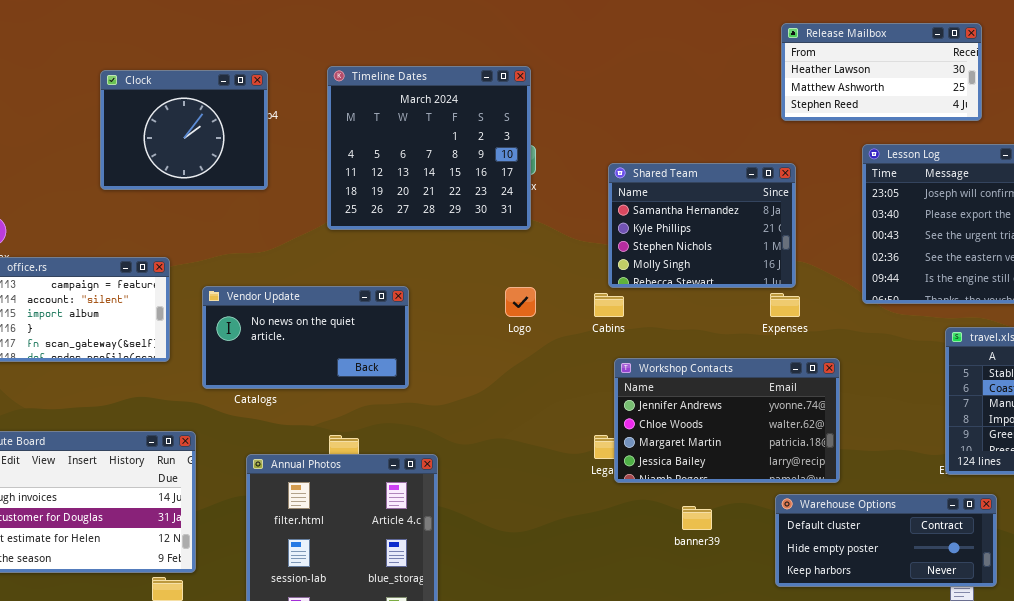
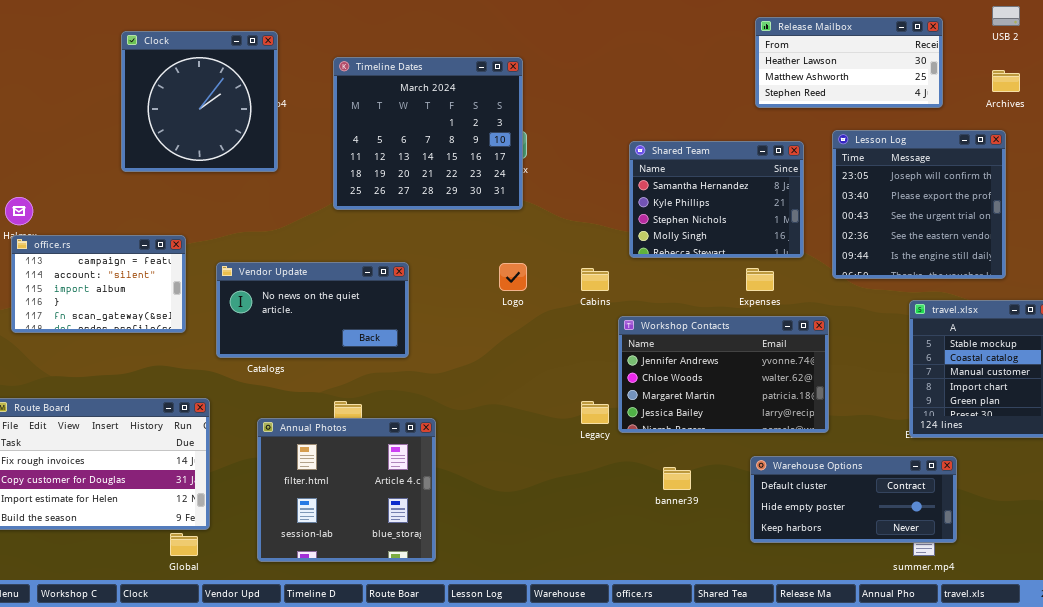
Clock: [100,70,268,190] -> [121,31,278,172], resized
Shared Team: [608,163,796,288] -> [629,141,804,258], moved
Workshop Contacts: [614,358,840,483] -> [618,316,829,433], moved

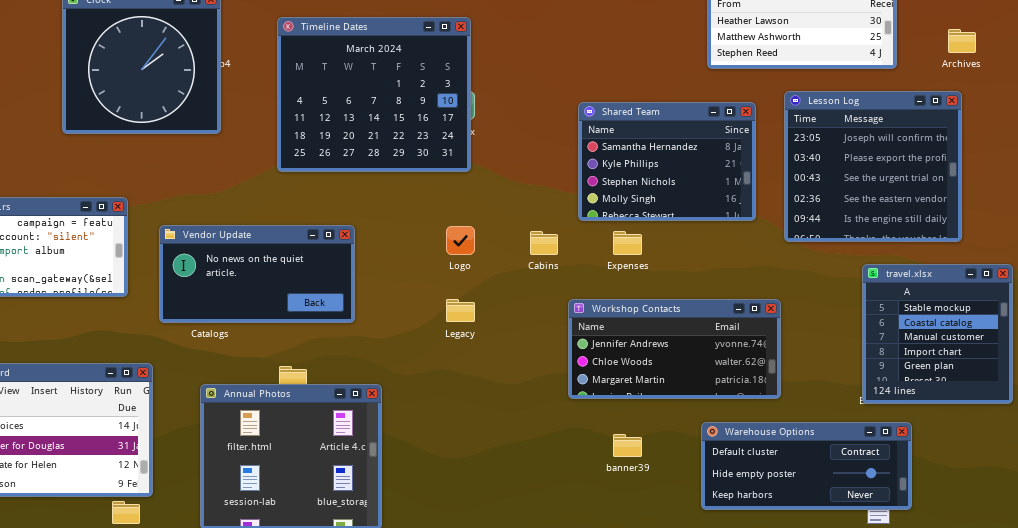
Expenses: [746,268,774,291] -> [613,231,642,255], moved
Workshop Contacts: [618,316,829,433] -> [568,299,781,399], resized
Legacy: [581,401,609,424] -> [446,299,475,322], moved

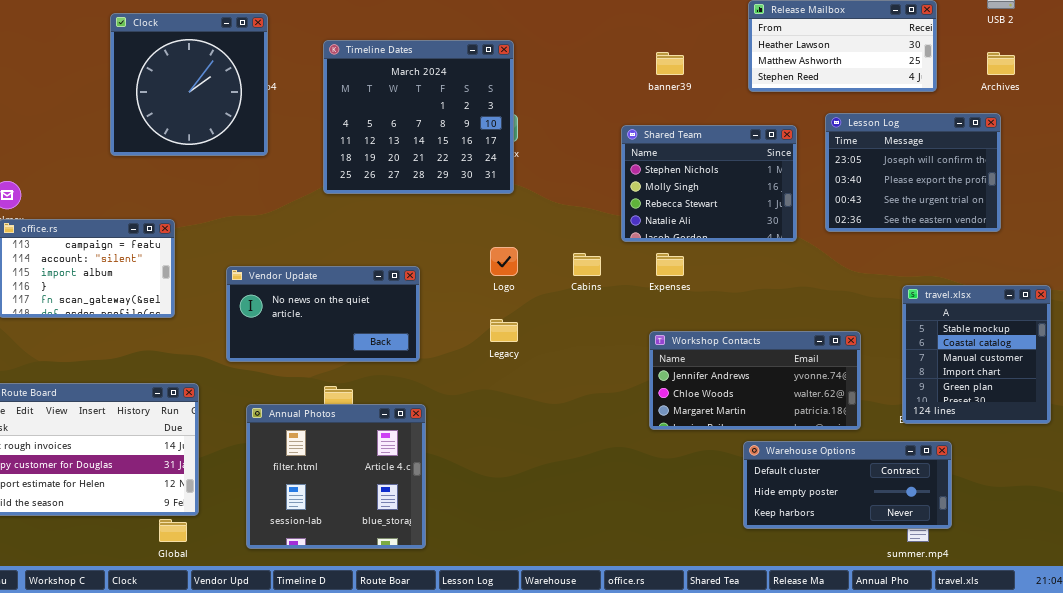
Lesson Log: [784,91,962,242] -> [825,113,1001,232], resized
Shared Team: [578,102,756,221] -> [621,125,797,242], scrolled down 2 rows
Vendor Update: [159,225,355,323] -> [226,266,420,362], moved
Workshop Contacts: [568,299,781,399] -> [649,331,861,430], moved
banner39: [613,434,642,457] -> [656,52,684,75], moved

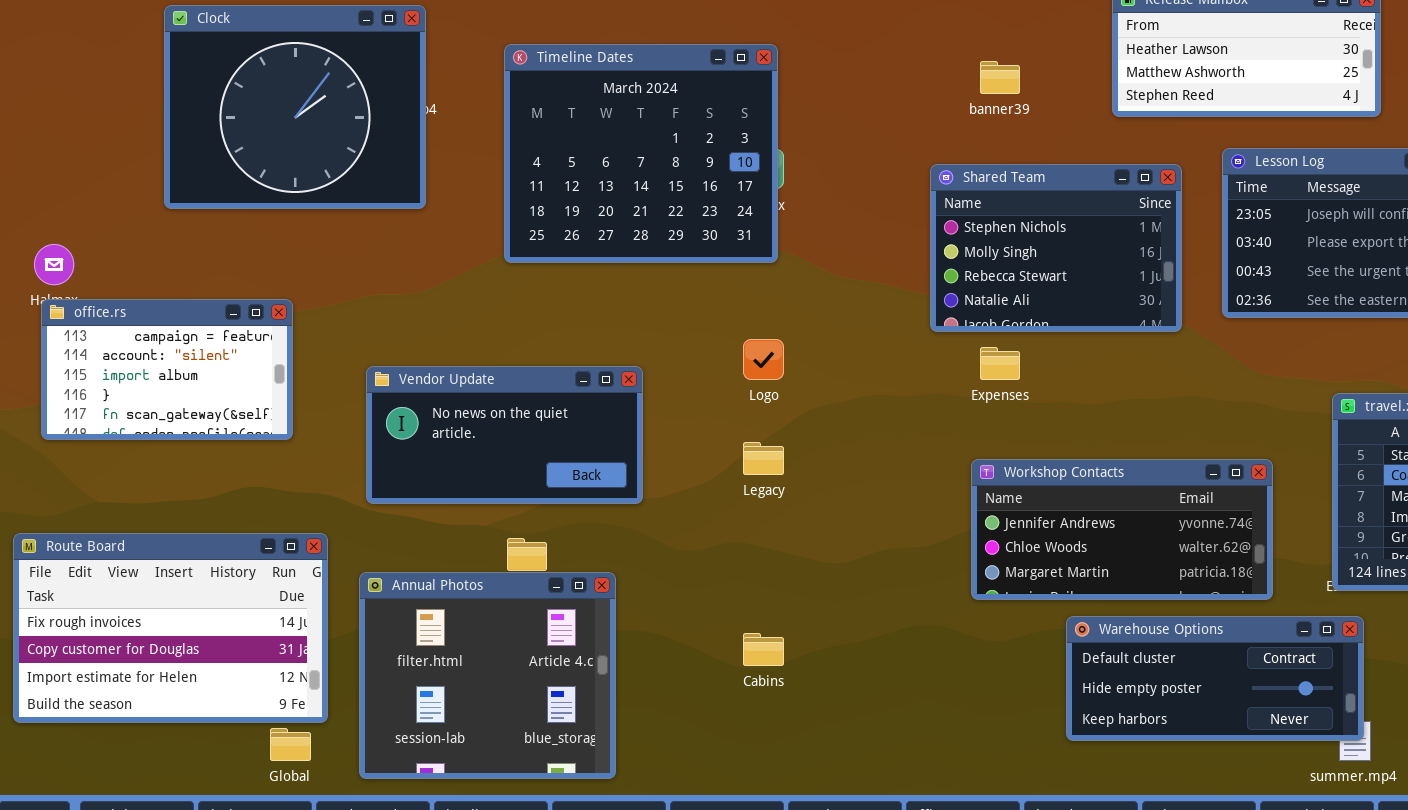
Clock: [110,13,268,156] -> [164,5,426,209], resized
Cabins: [573,253,601,276] -> [743,633,784,666], moved
Annual Photos: [246,404,426,549] -> [359,572,616,779], moved
Warehouse Options: [743,441,952,529] -> [1066,616,1364,741], moved

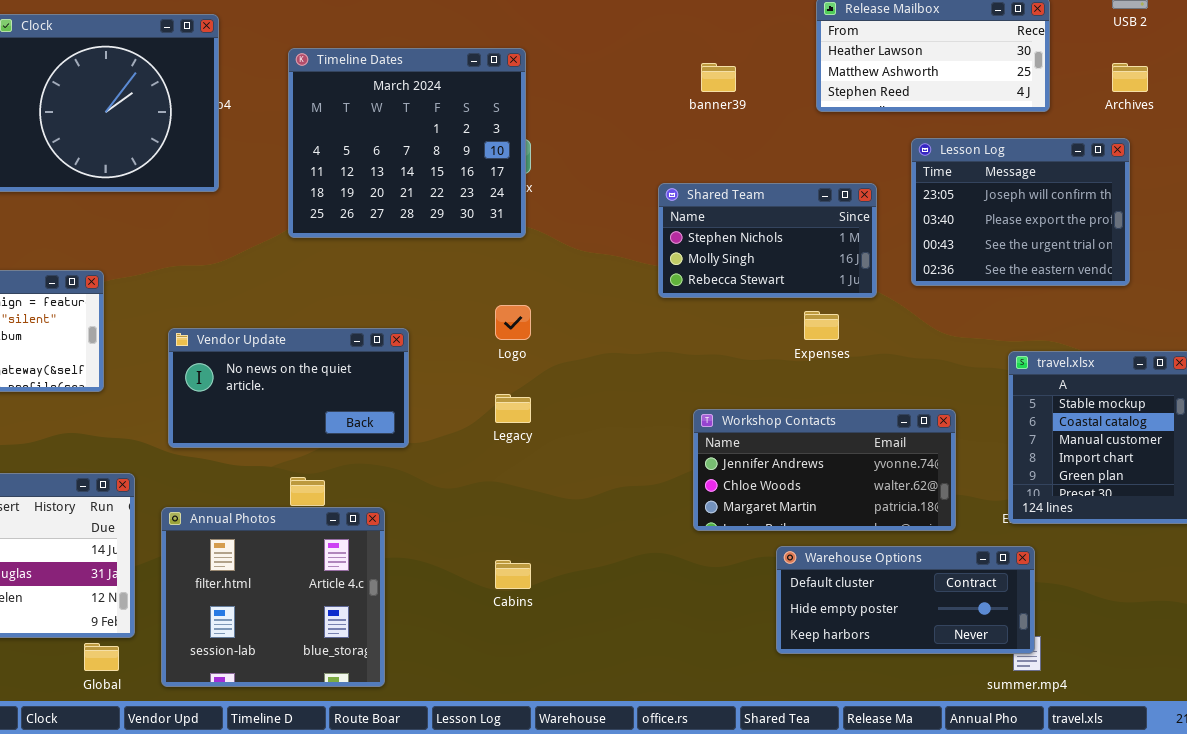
Shared Team: [930,164,1182,332] -> [658,183,877,298], resized
Expenses: [980,347,1020,380] -> [804,311,839,340], moved

